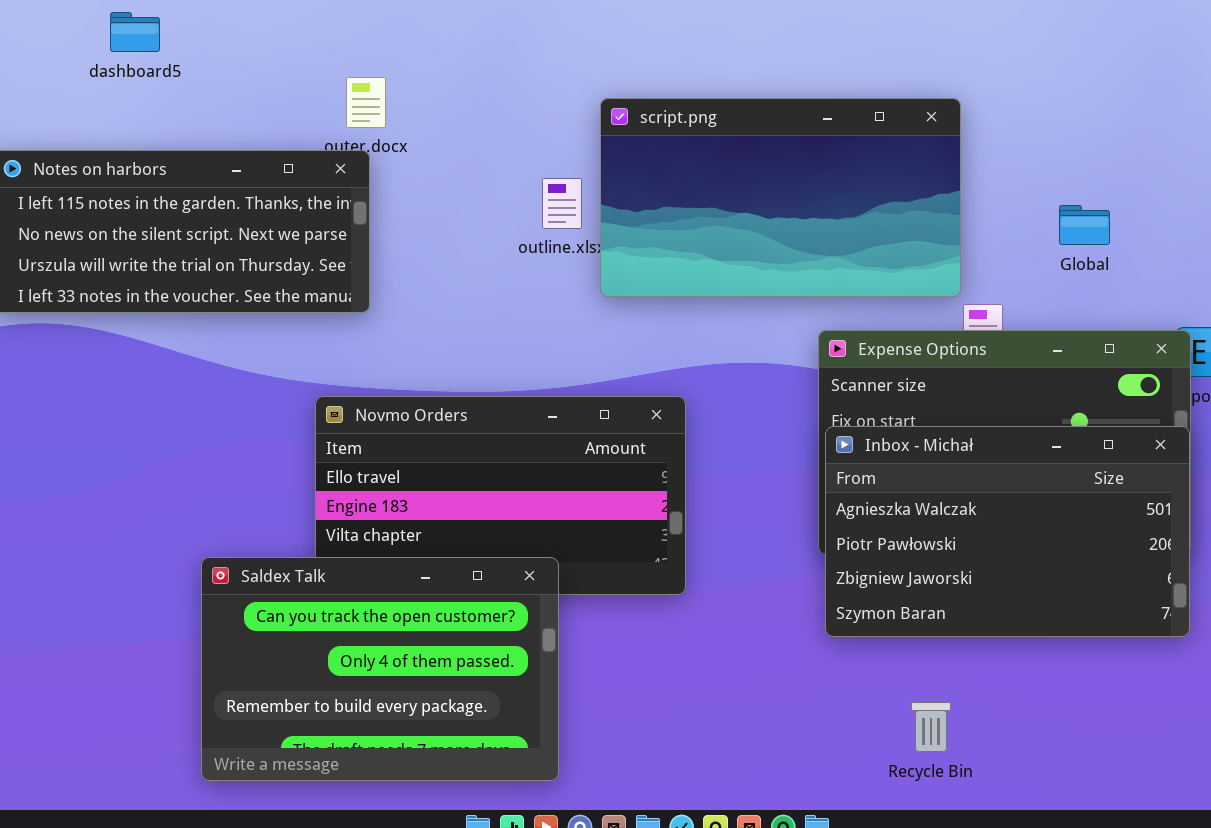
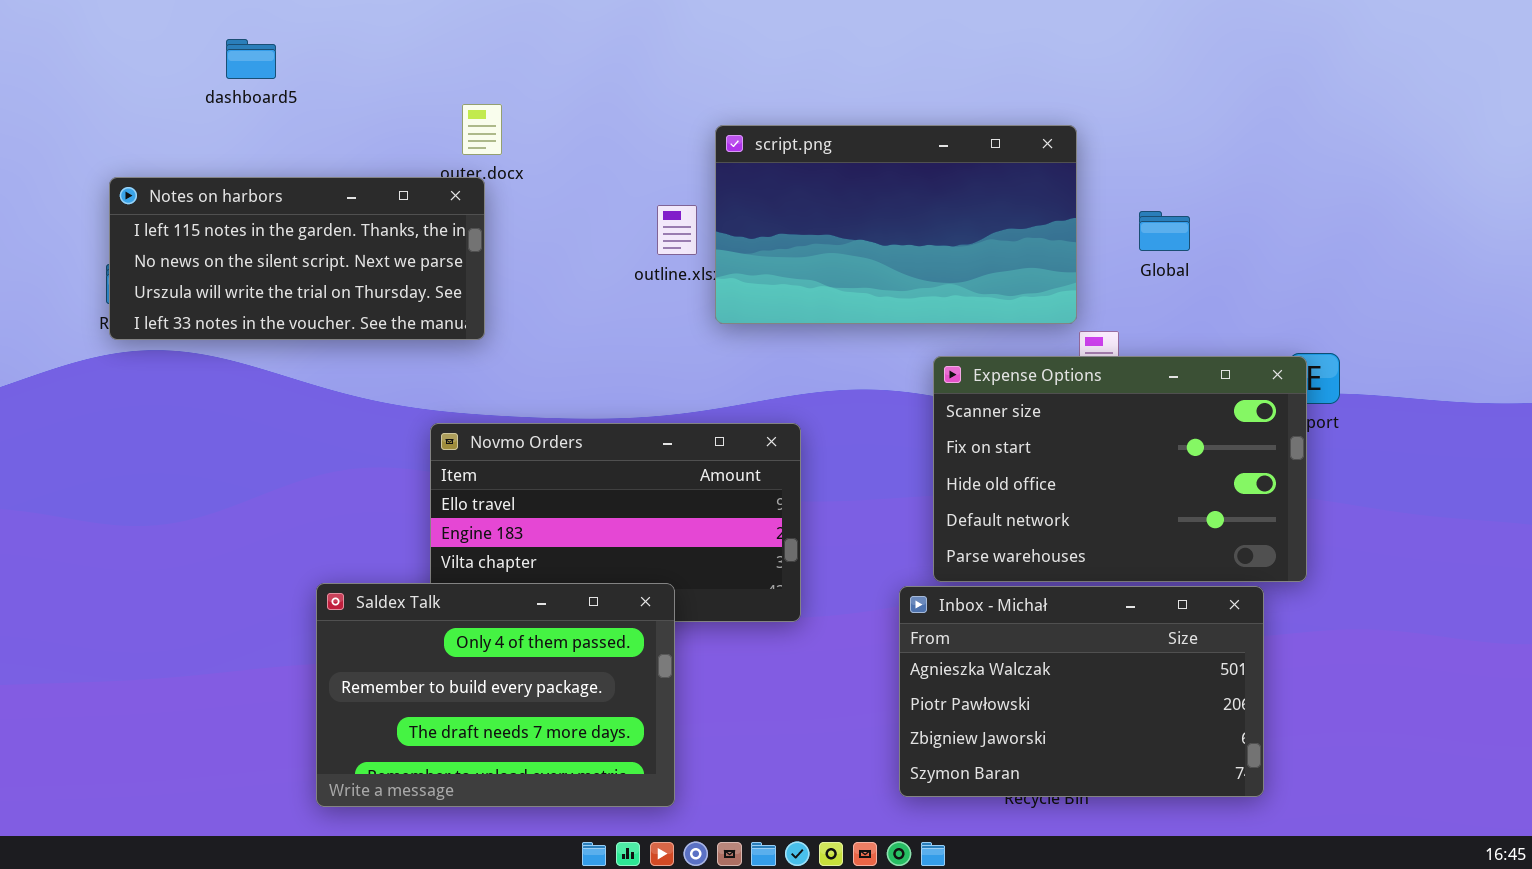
Global: [1059,205,1110,245] -> [1139,211,1190,251], moved
Inbox - Michał: [825,426,1190,637] -> [899,586,1264,797], moved
Saldex Talk: [201,557,559,781] -> [316,583,675,807], scrolled down 1 row

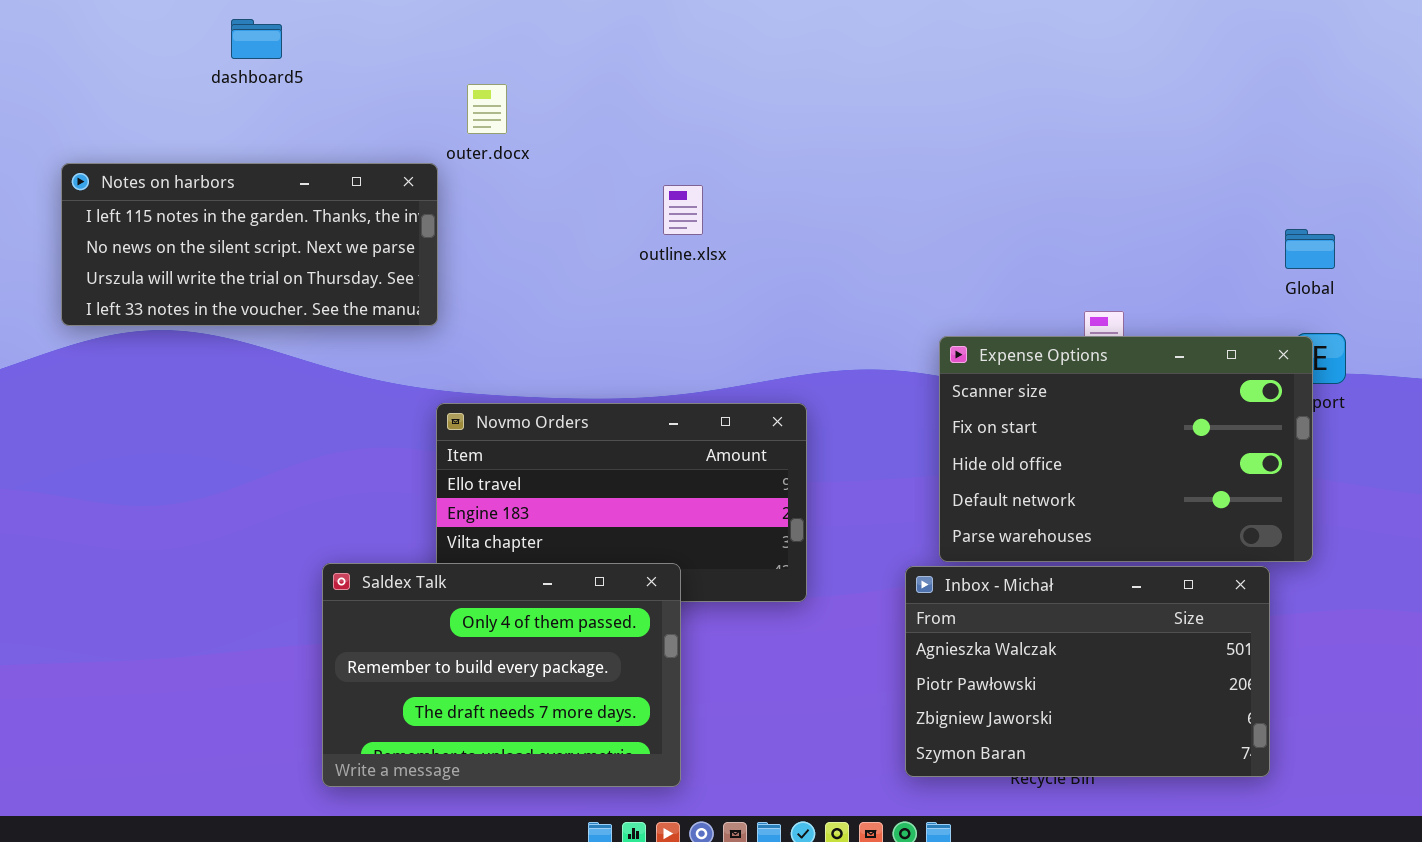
script.png: [715,125,1077,324] -> none, closed
Notes on harbors: [109,177,485,340] -> [61,163,438,326], moved
Global: [1139,211,1190,251] -> [1285,229,1335,269], moved

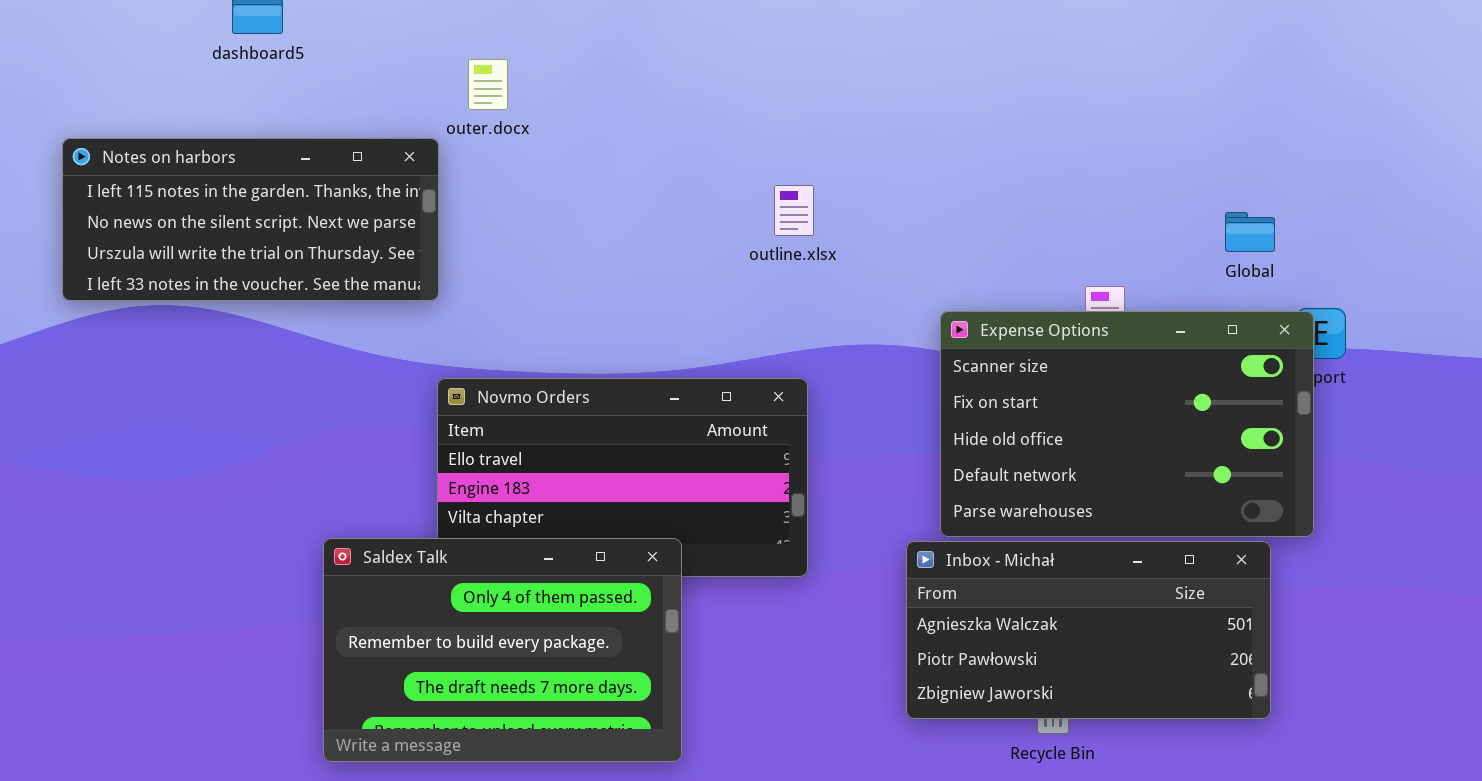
outline.xlsx: [663,185,703,235] -> [774,185,814,236], moved
Global: [1285,229,1335,269] -> [1225,212,1275,252], moved
Inbox - Michał: [905,566,1270,777] -> [906,541,1271,719], resized

